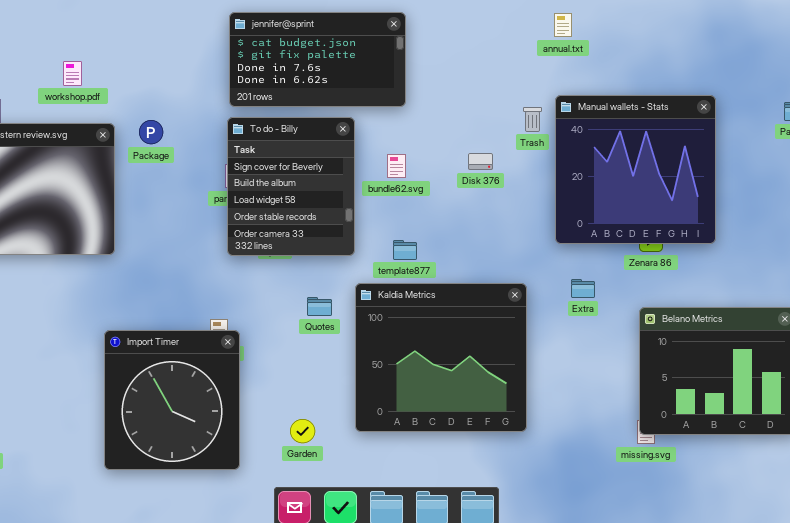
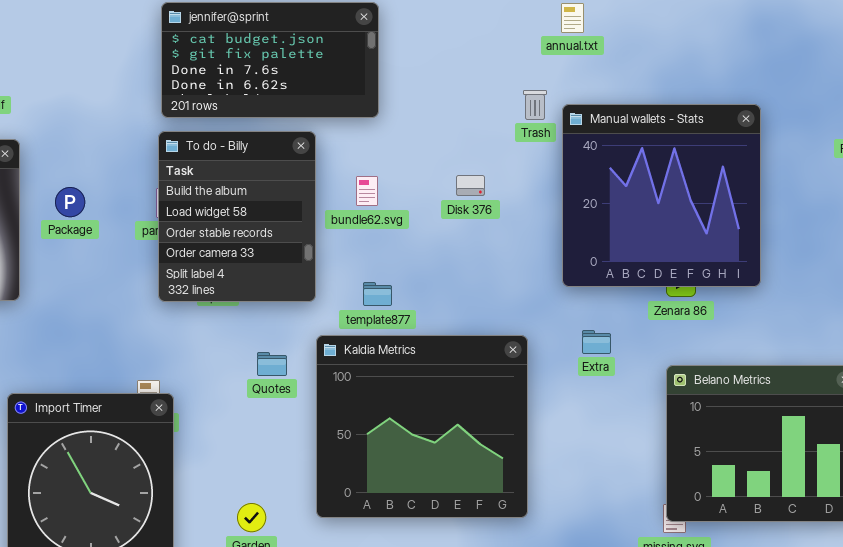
Trash: [523,107,542,132] -> [523,90,547,120], moved
To do - Billy: [227,117,355,256] -> [158,131,316,302], scrolled down 1 row
Package: [139,120,163,144] -> [55,187,85,217], moved

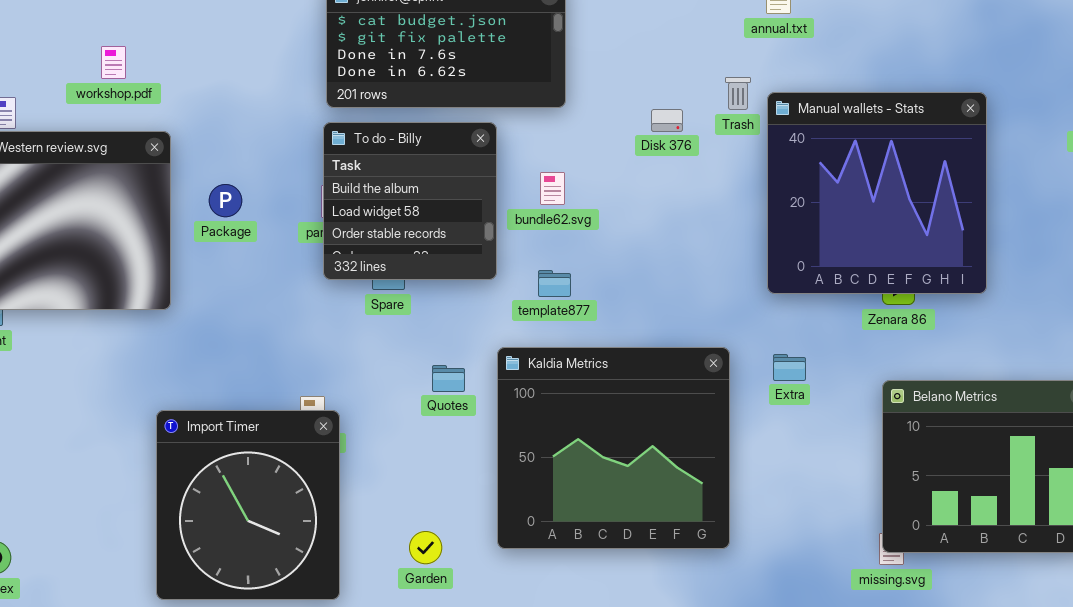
To do - Billy: [158,131,316,302] -> [323,122,497,280], resized
Disk 376: [456,175,485,196] -> [651,109,683,132], moved
template877: [363,282,392,306] -> [538,270,571,297], moved
Extra: [582,330,611,354] -> [773,354,806,381], moved

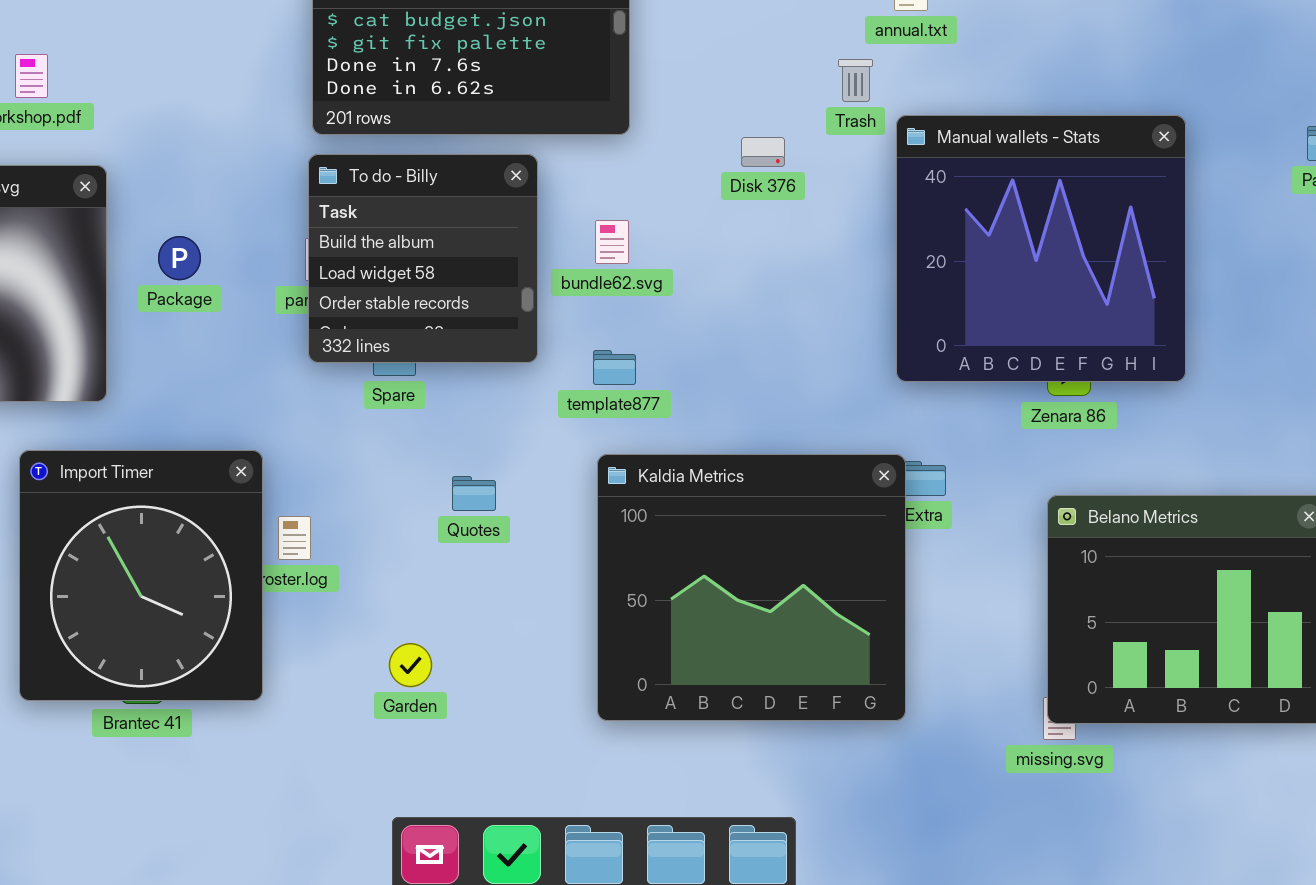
Trash: [725,77,751,110] -> [838,59,873,102], moved
Kaldia Metrics: [497,347,730,549] -> [597,454,906,721], moved
Import Timer: [156,410,340,600] -> [19,450,263,701], moved
Garden: [409,531,442,564] -> [389,643,432,687], moved

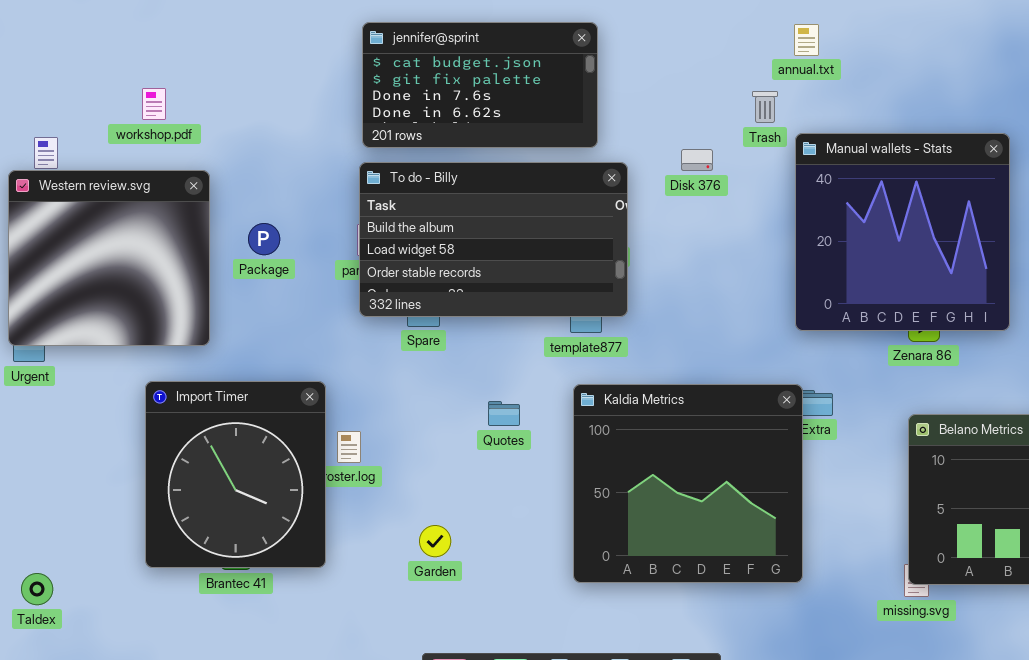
To do - Billy: [308,154,538,363] -> [359,162,628,317], resized
Quotes: [452,476,496,511] -> [488,401,520,426], moved

